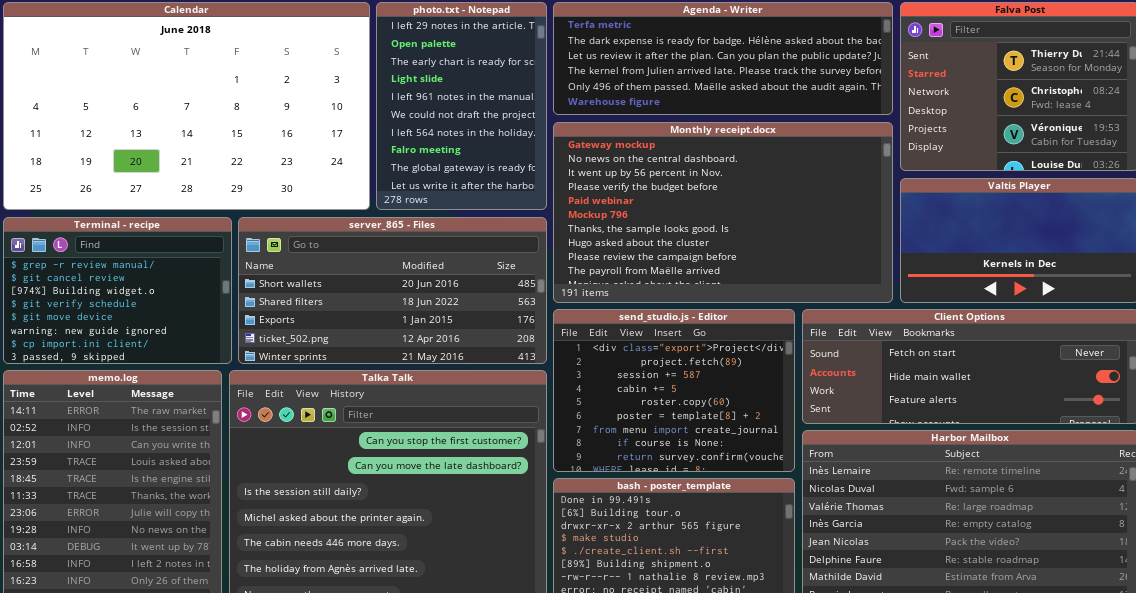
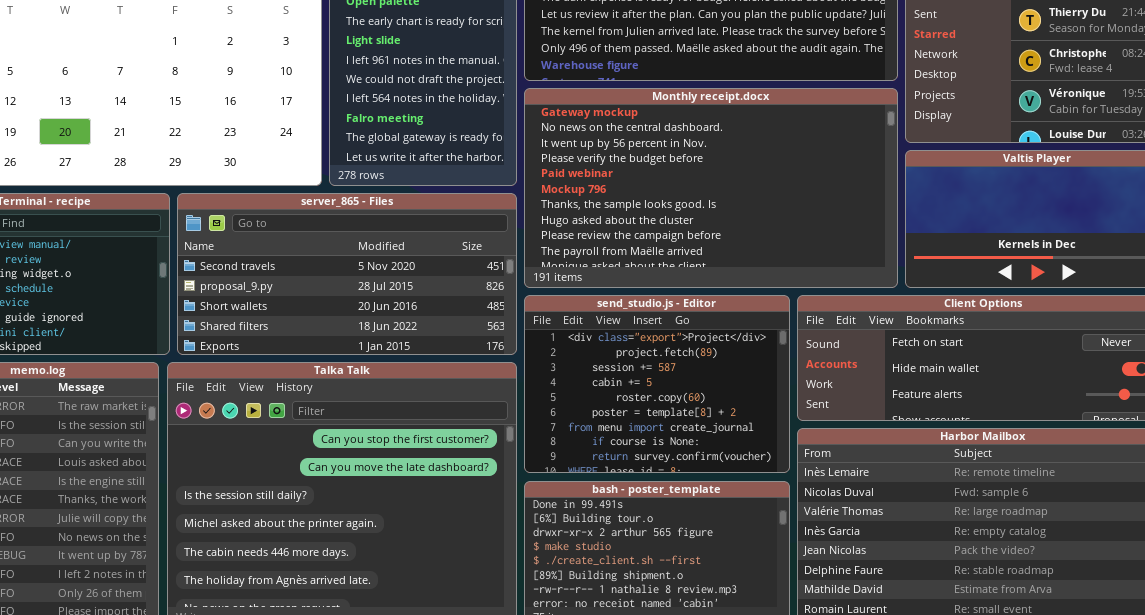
server_865 - Files: [238,217,547,364] -> [177,193,517,355], scrolled up 2 rows

